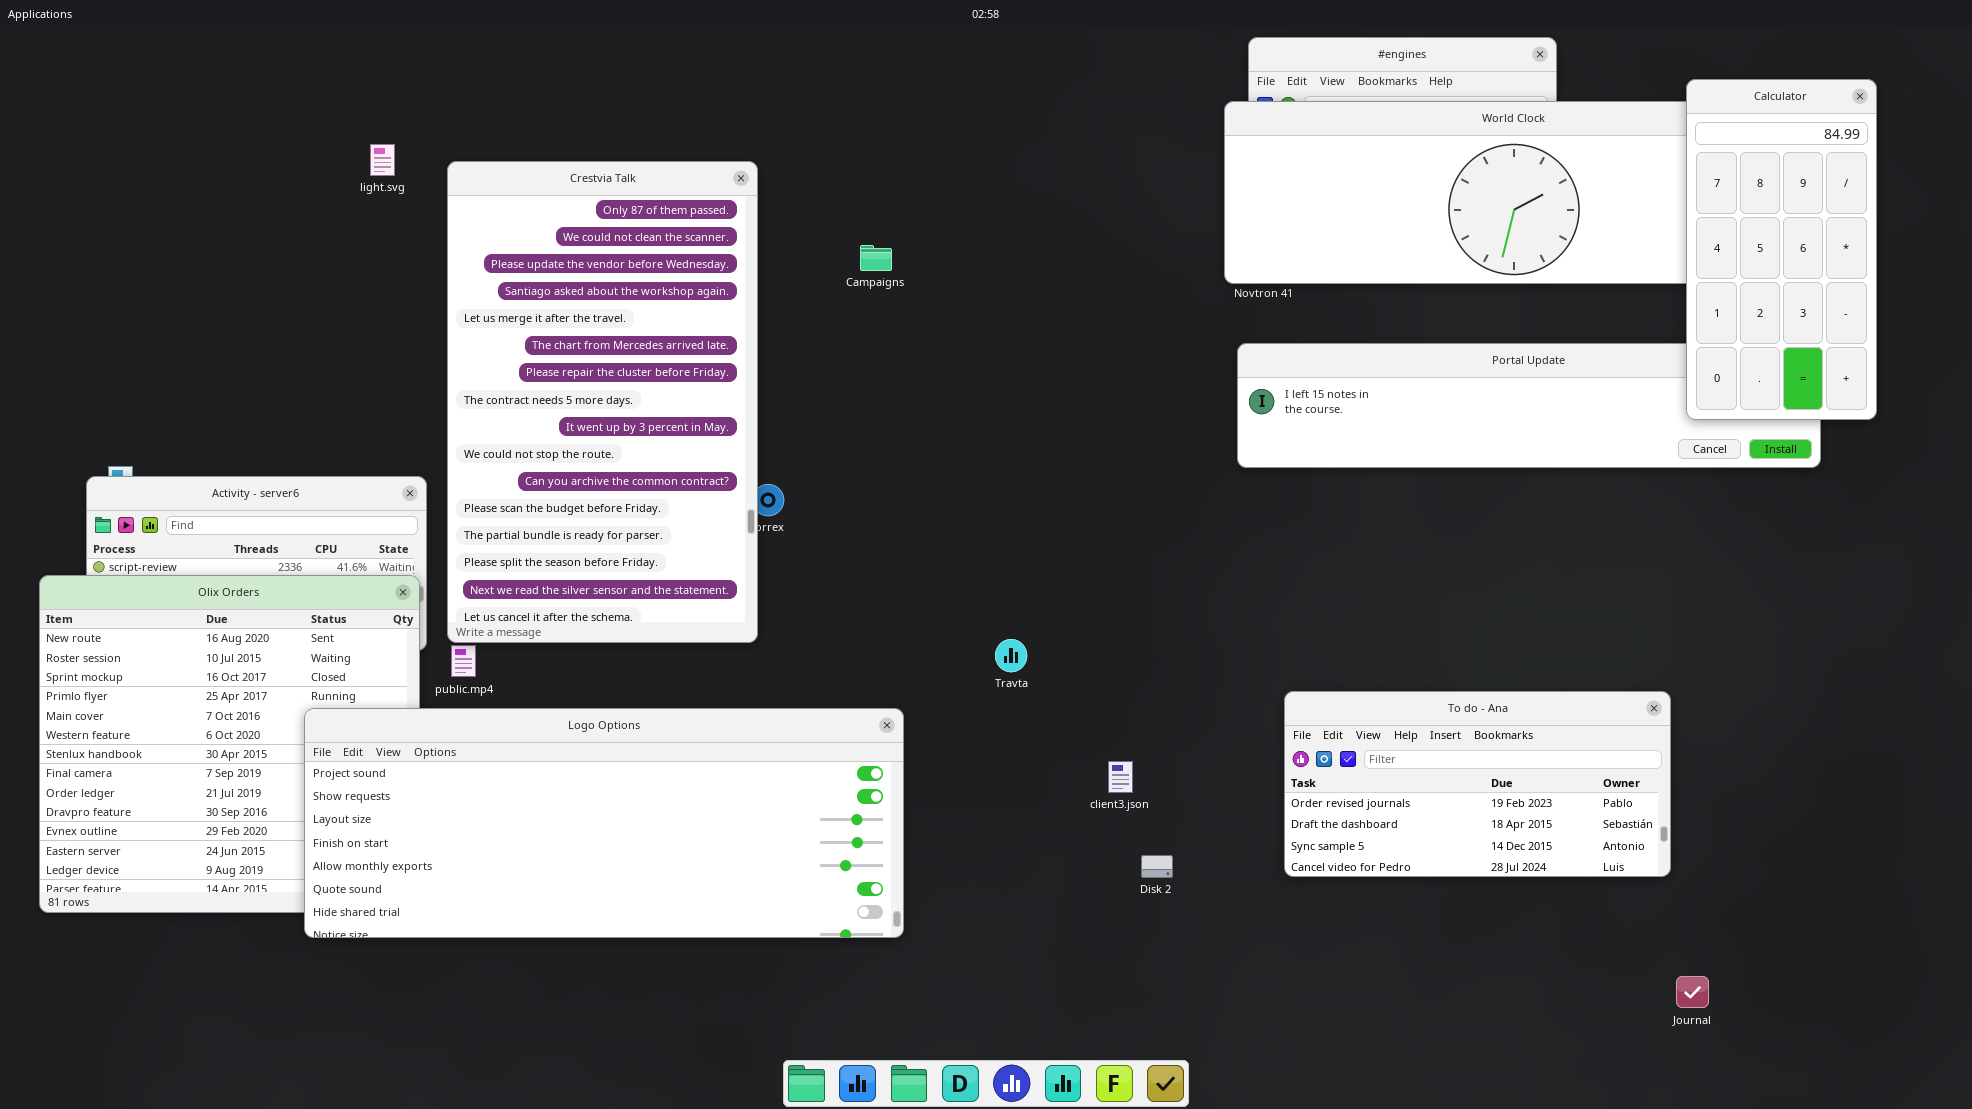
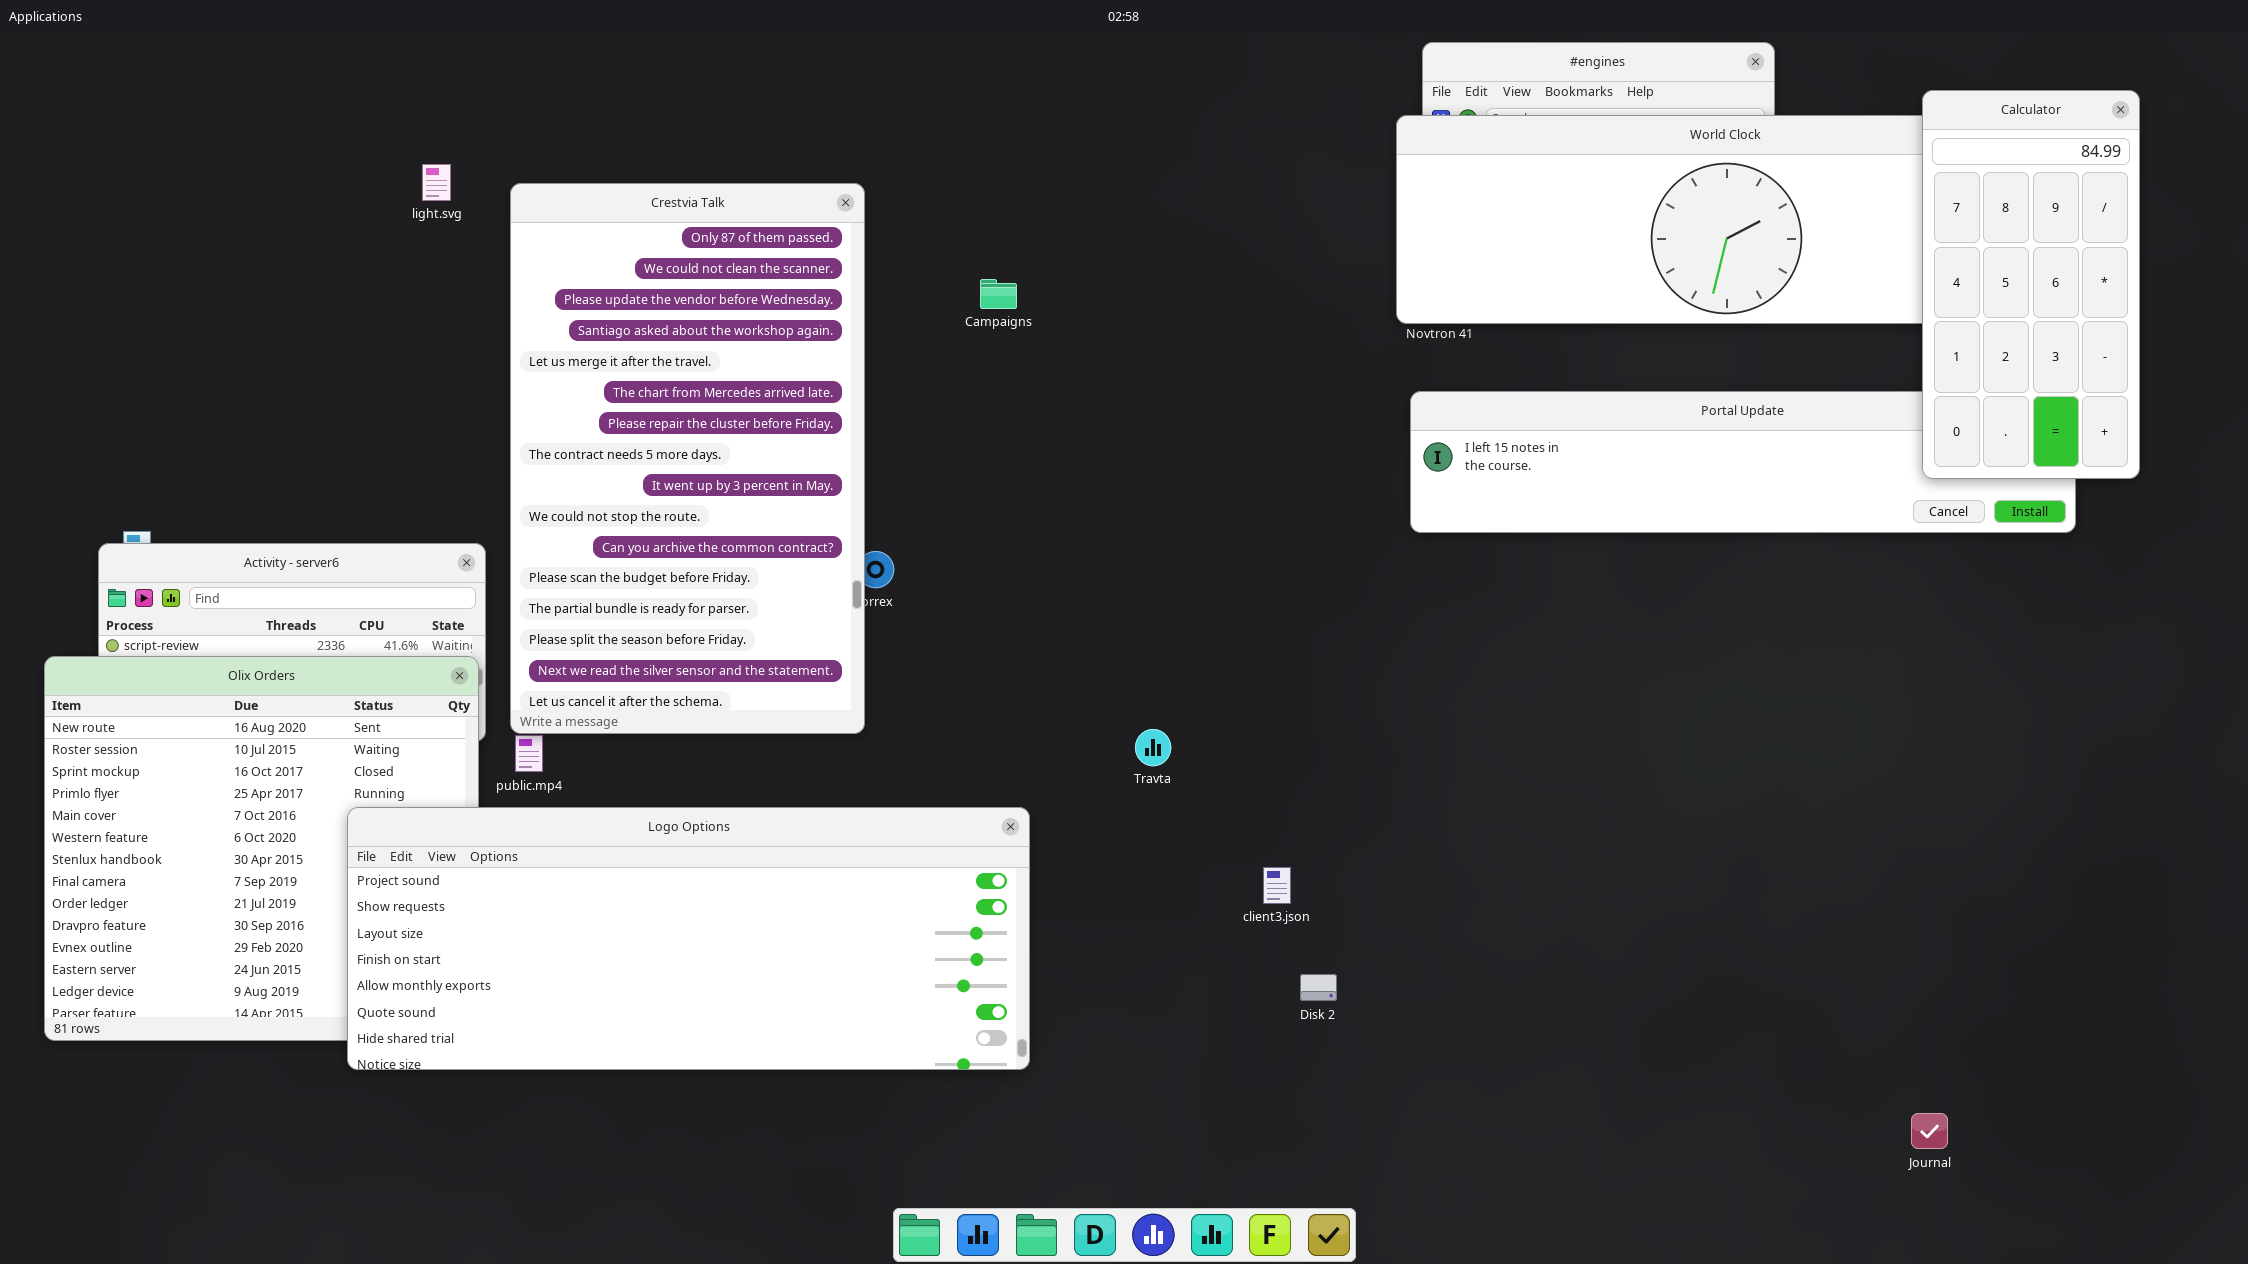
To do - Ana: [1284,691,1671,877] -> none, closed

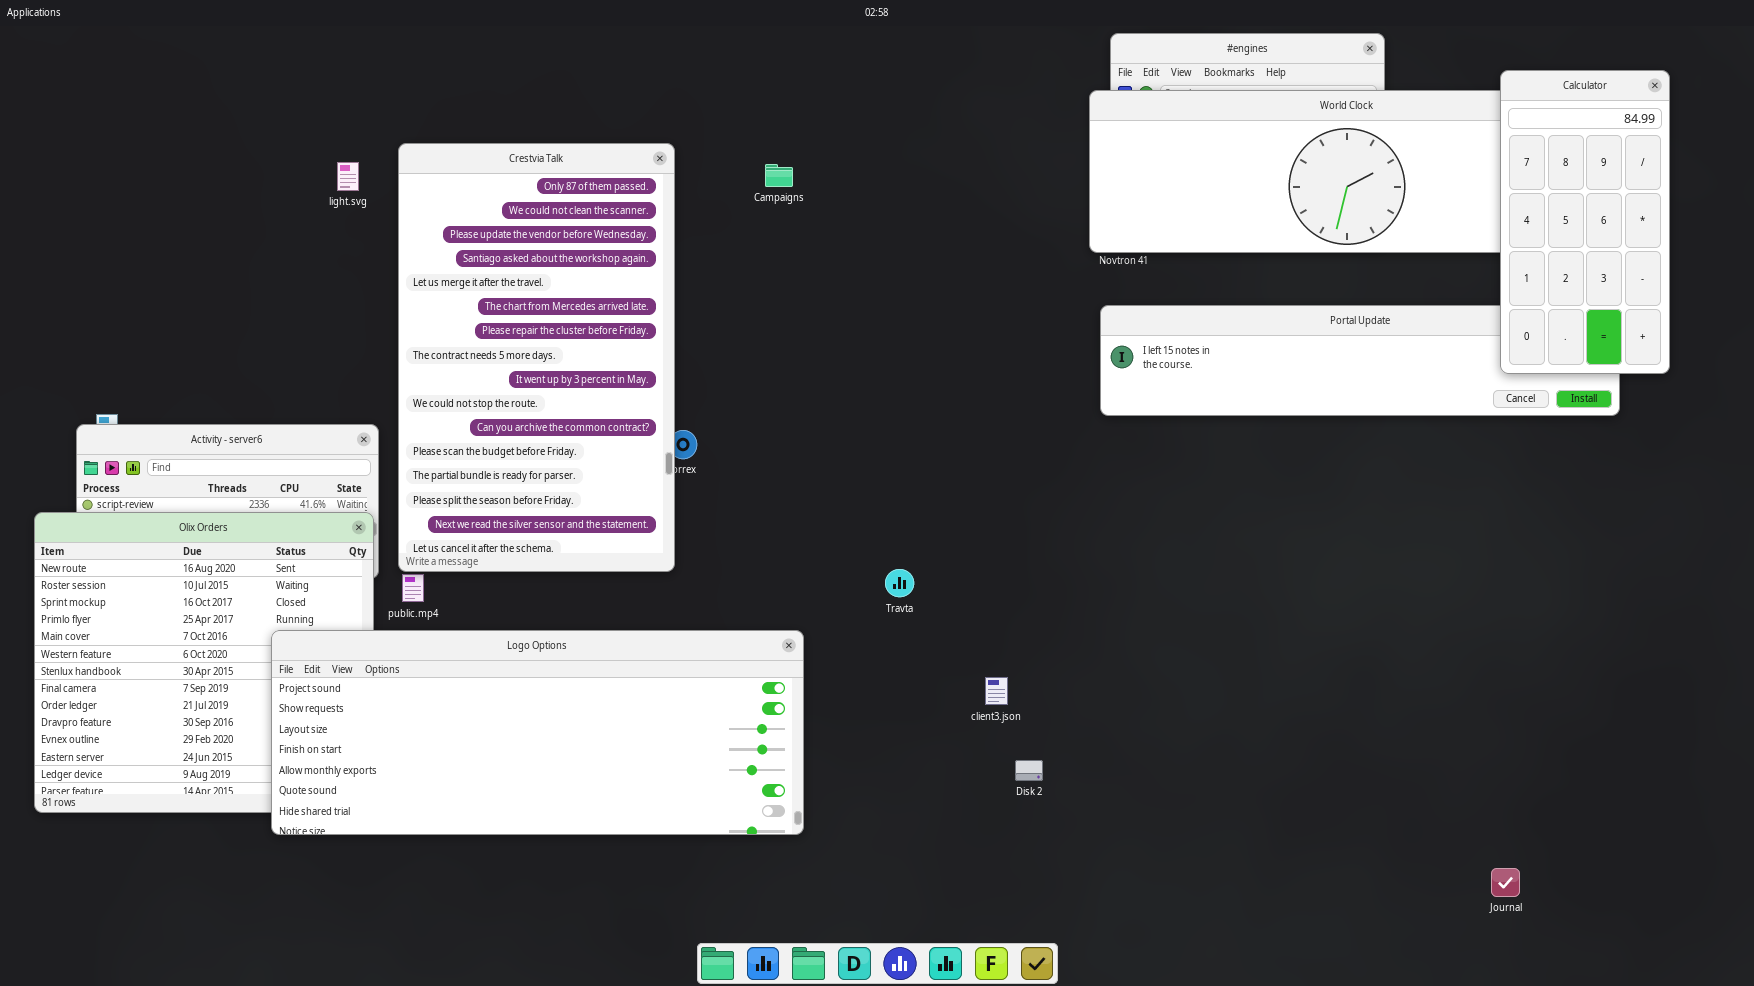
light.svg: [422,164,451,201] -> [337,162,359,191], moved
Campaigns: [980,279,1017,309] -> [765,164,793,187], moved

